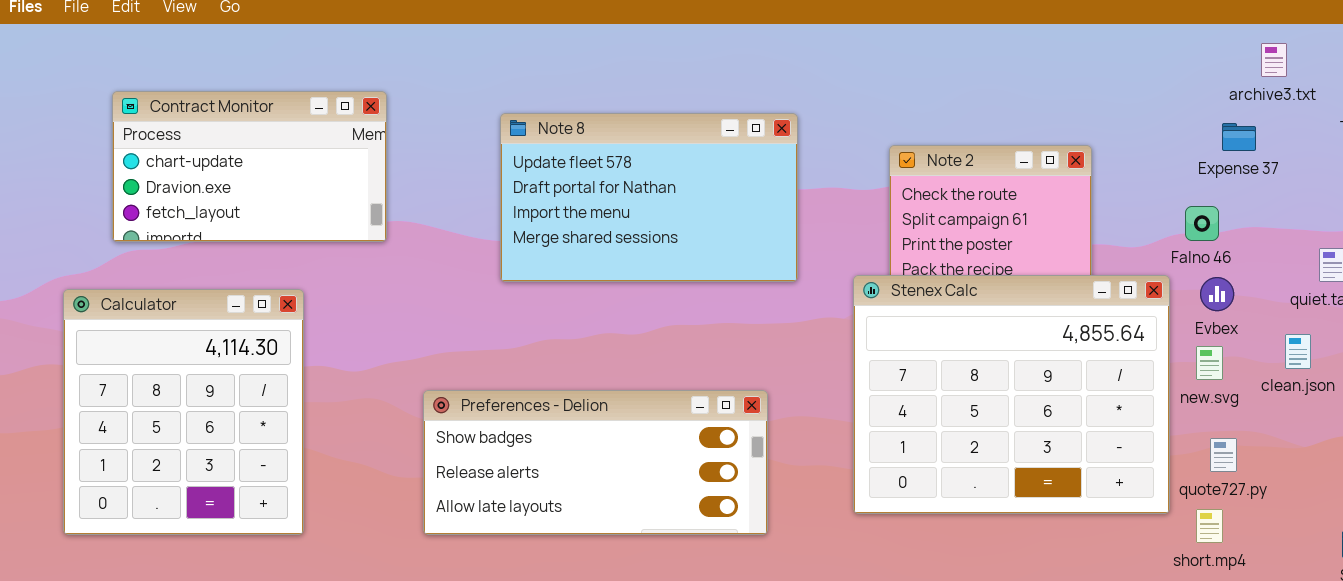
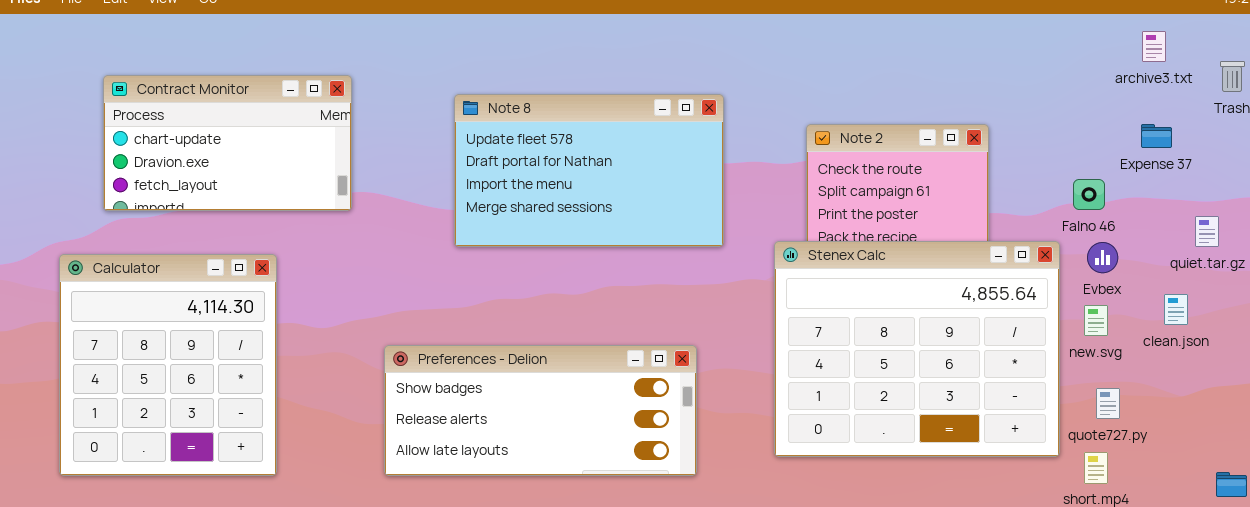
Expense 37: [1222,123,1256,151] -> [1141,124,1172,148], moved

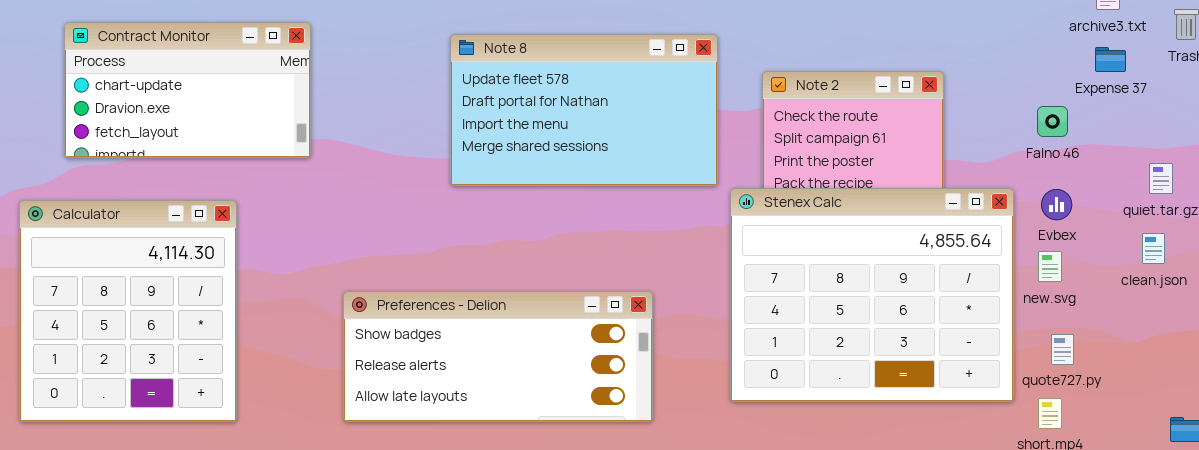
Note 8: [454,94,724,247] -> [450,34,718,186], moved
Expense 37: [1141,124,1172,148] -> [1095,47,1126,72], moved
Falno 46: [1073,179,1105,210] -> [1037,106,1068,137], moved
clean.json: [1164,294,1188,325] -> [1142,233,1165,264], moved

